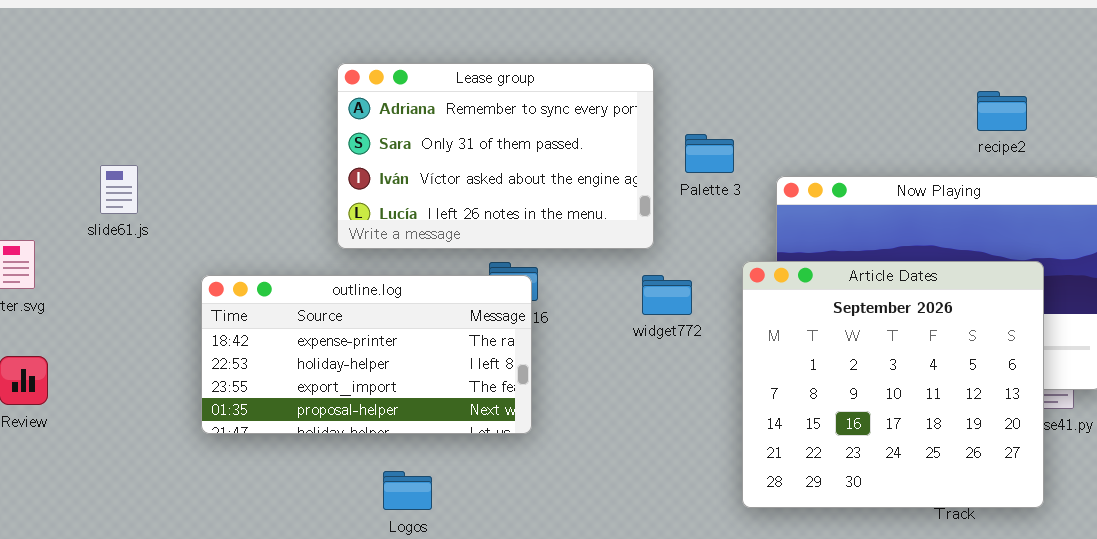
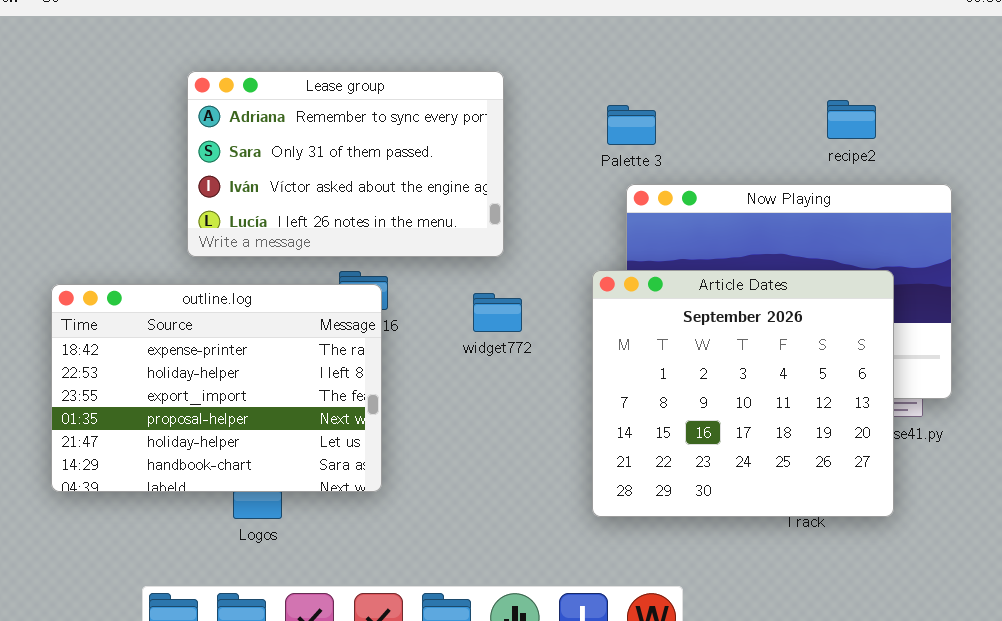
Palette 3: [685,134,734,173] -> [607,105,656,145], moved
outline.log: [201,275,532,434] -> [51,284,382,492], resized
widget772: [642,275,692,315] -> [473,293,522,332], moved

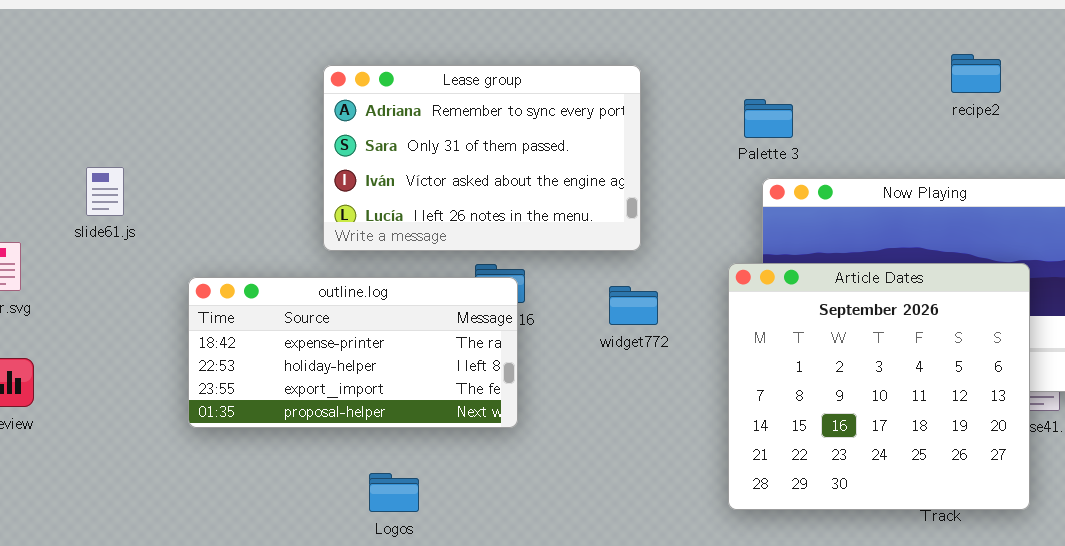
recipe2: [827,100,876,139] -> [951,54,1001,93], moved
outline.log: [51,284,382,492] -> [188,277,518,428], resized

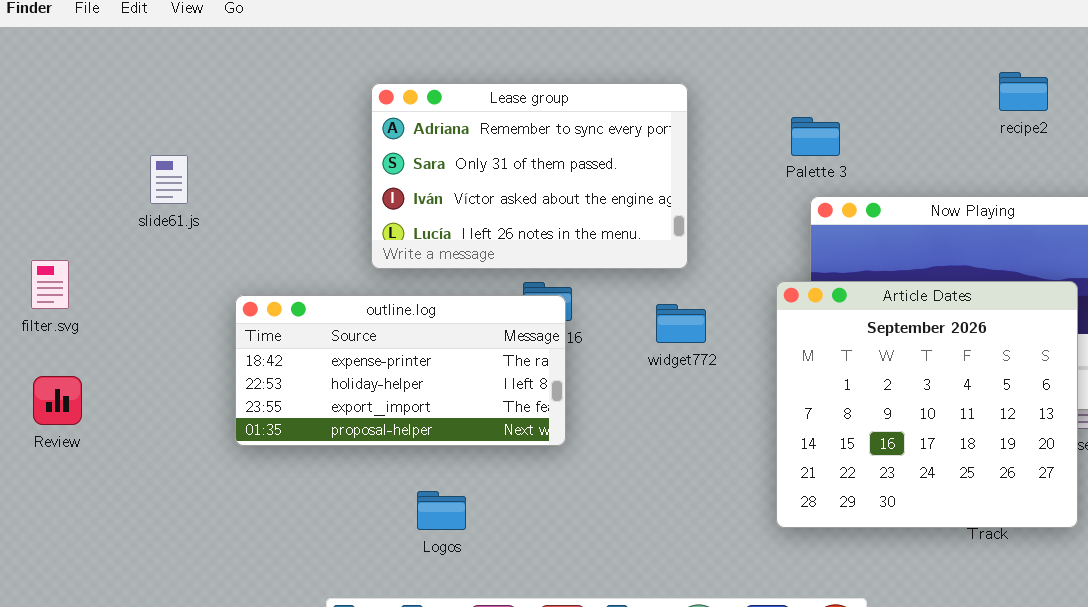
slide61.js: [86,167,124,216] -> [150,155,188,204], moved

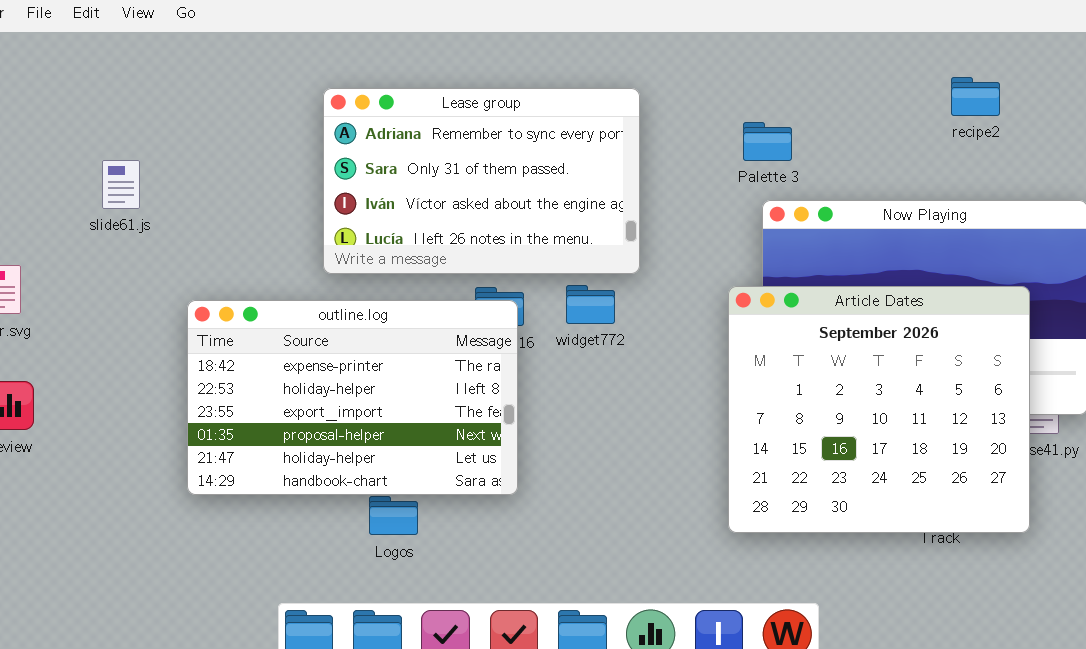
outline.log: [235,295,566,446] -> [187,300,518,495], resized
widget772: [656,304,706,343] -> [566,285,615,324], moved

